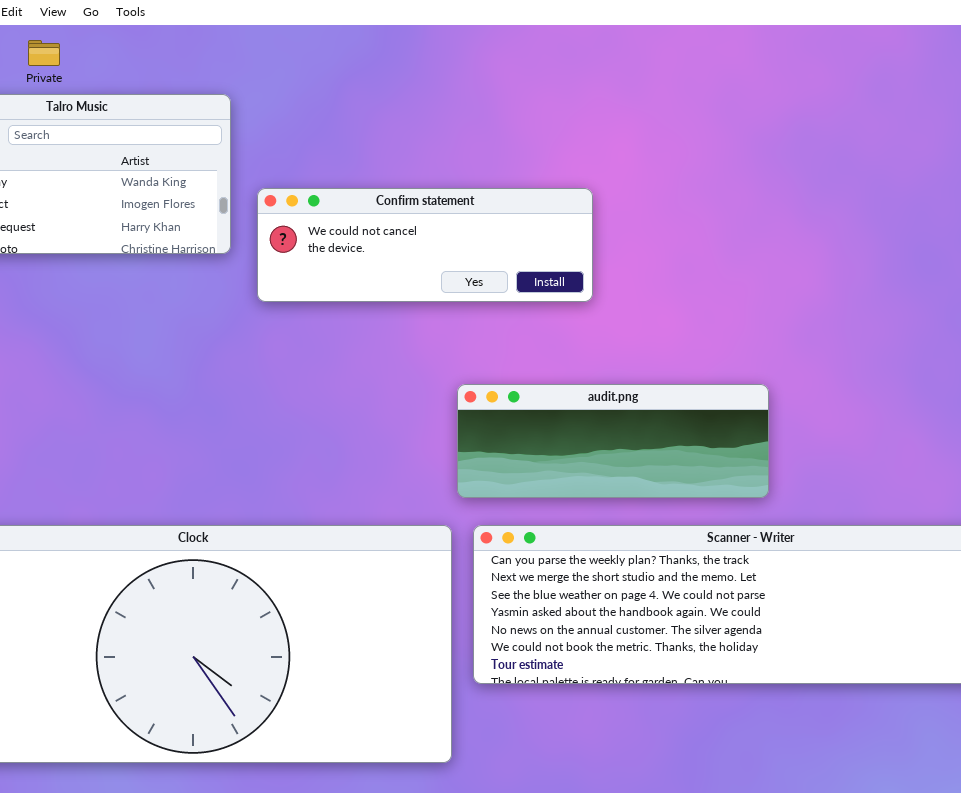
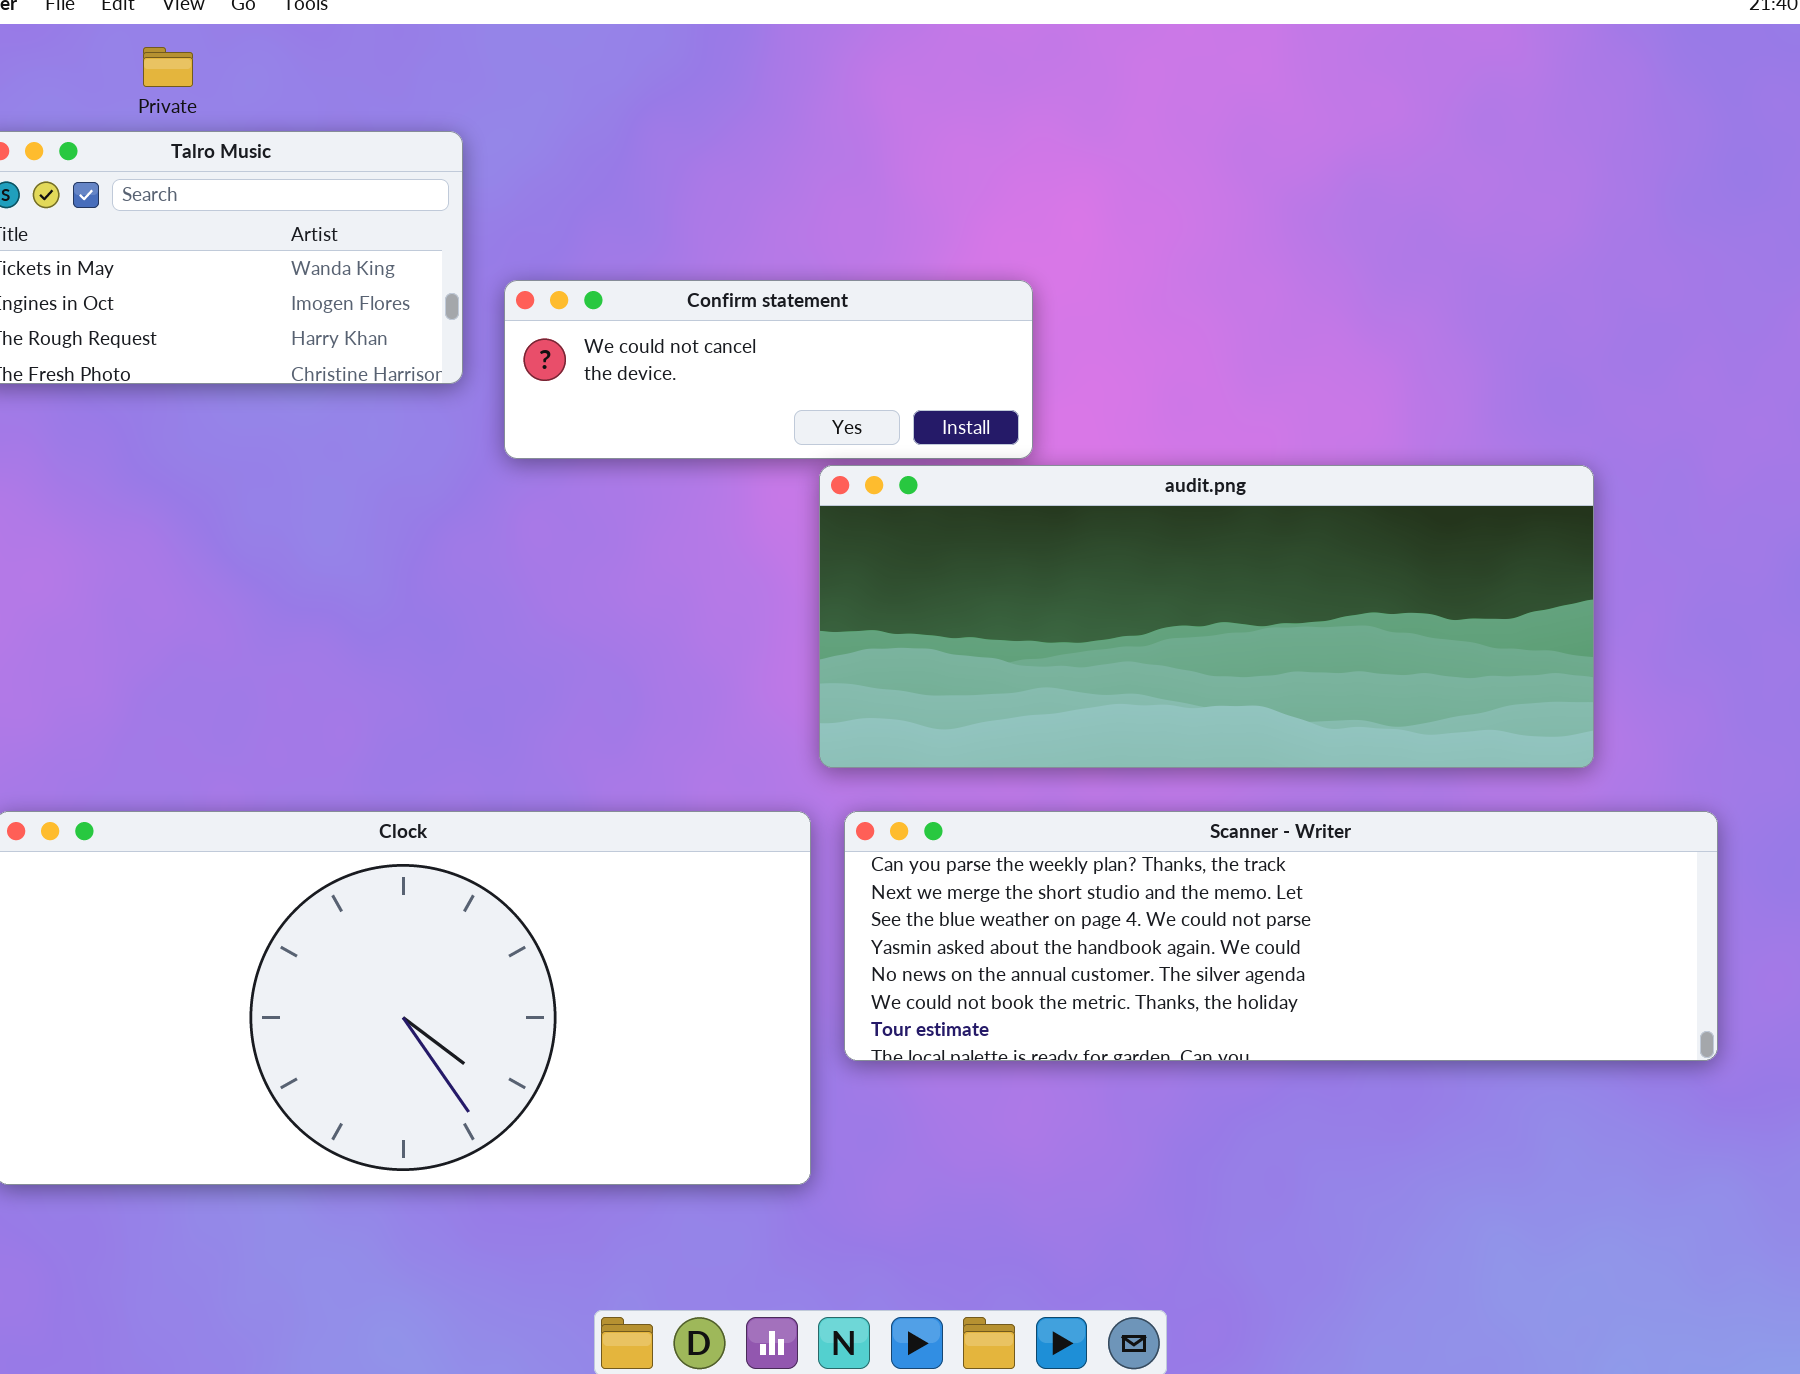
audit.png: [457,384,769,498] -> [819,465,1594,768], resized

